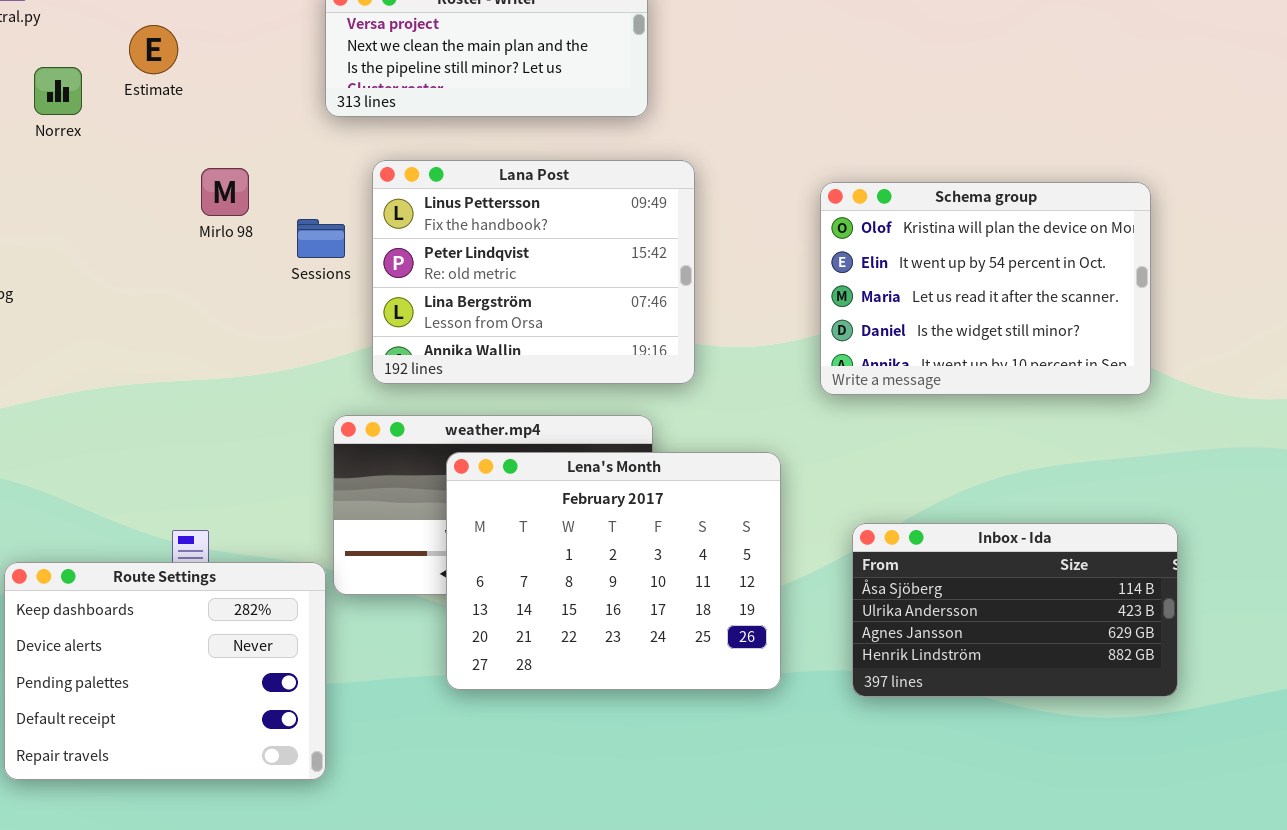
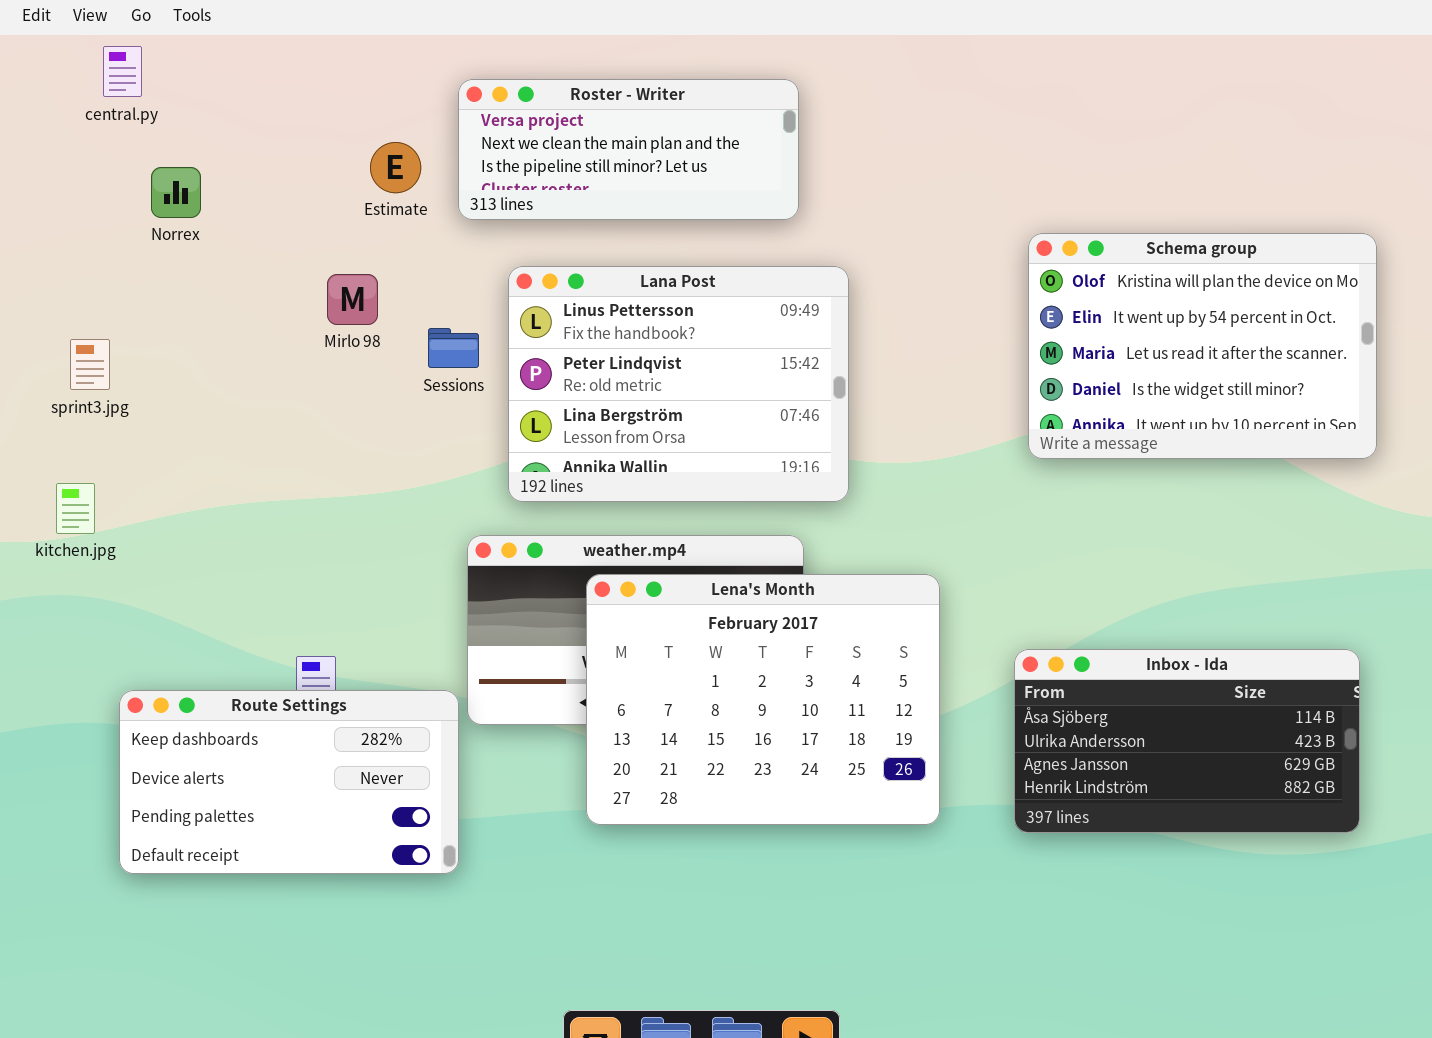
Estimate: [129,25,178,74] -> [370,142,421,193], moved
Schema group: [820,182,1151,395] -> [1028,233,1377,459], moved
Route Settings: [4,562,326,780] -> [119,690,459,874], resized

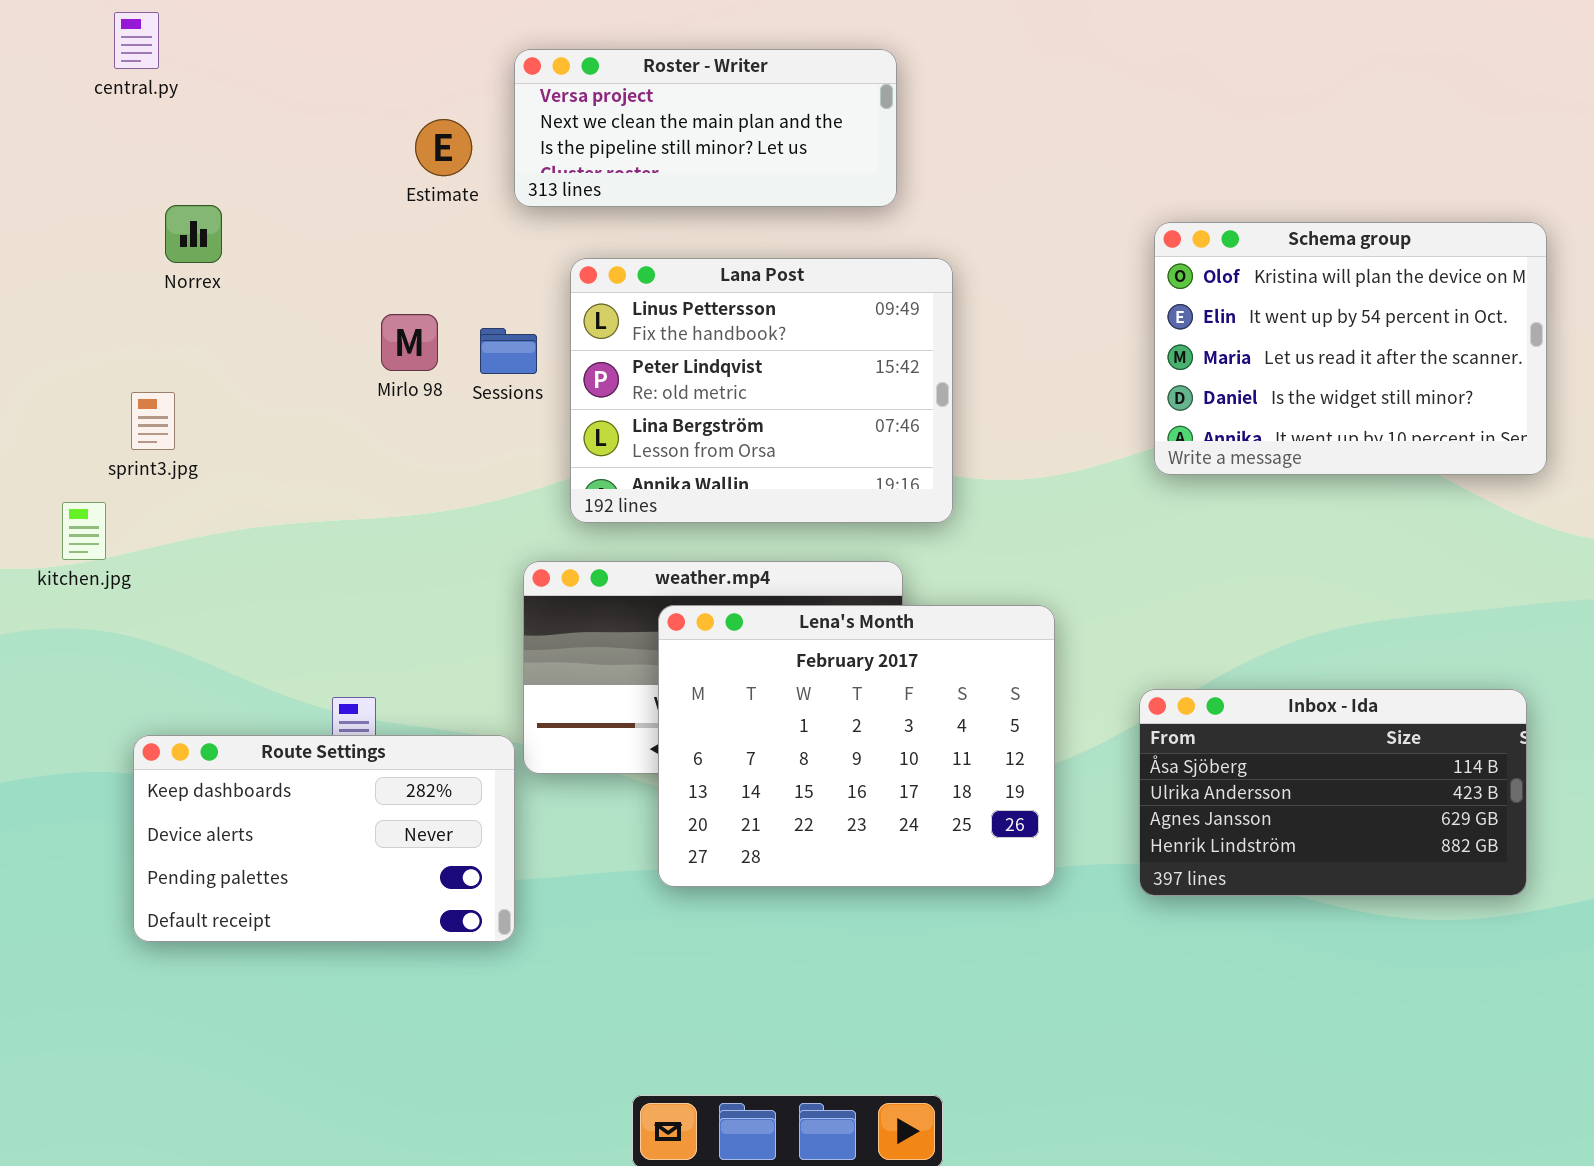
Norrex: [151,167,201,218] -> [165,205,222,263], moved
Mirlo 98: [327,274,378,325] -> [381,314,438,371], moved
sprint3.jpg: [70,339,110,390] -> [131,392,175,450], moved

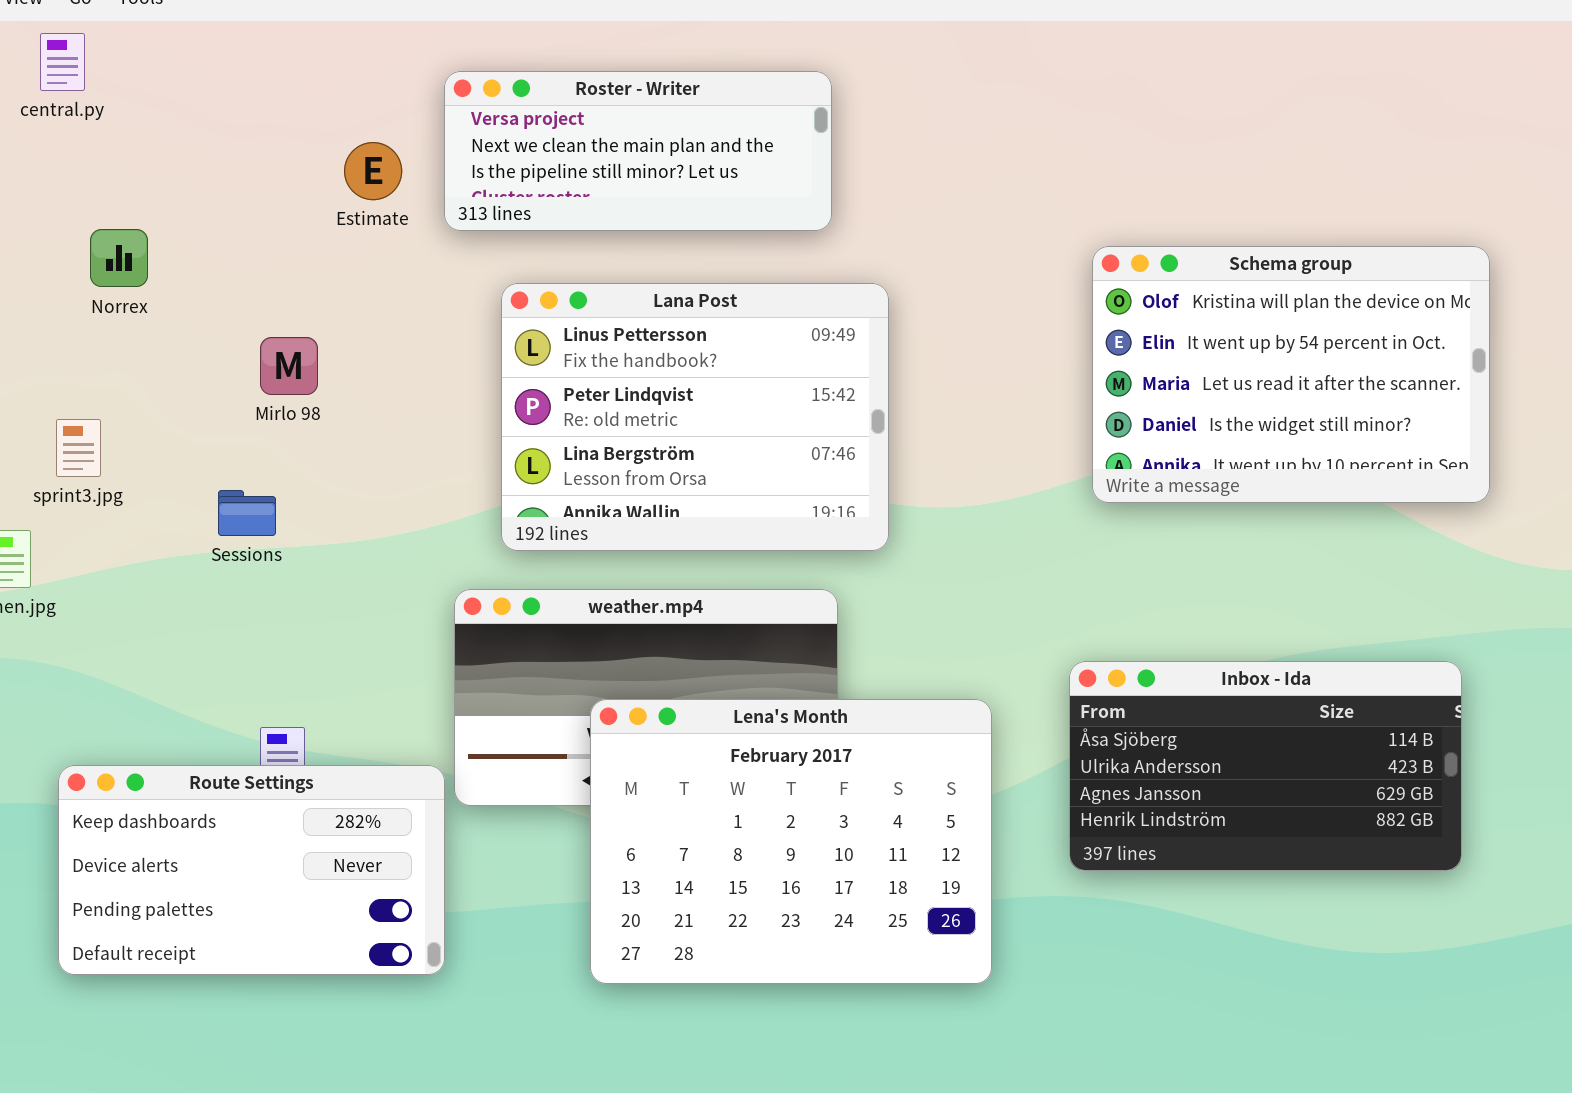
Mirlo 98: [381,314,438,371] -> [260,337,318,395], moved
Sessions: [480,328,537,374] -> [218,490,276,536], moved
Lena's Month: [658,605,1055,887] -> [590,699,992,984], moved
Inbox - Ida: [1139,689,1527,896] -> [1069,661,1462,871], moved

